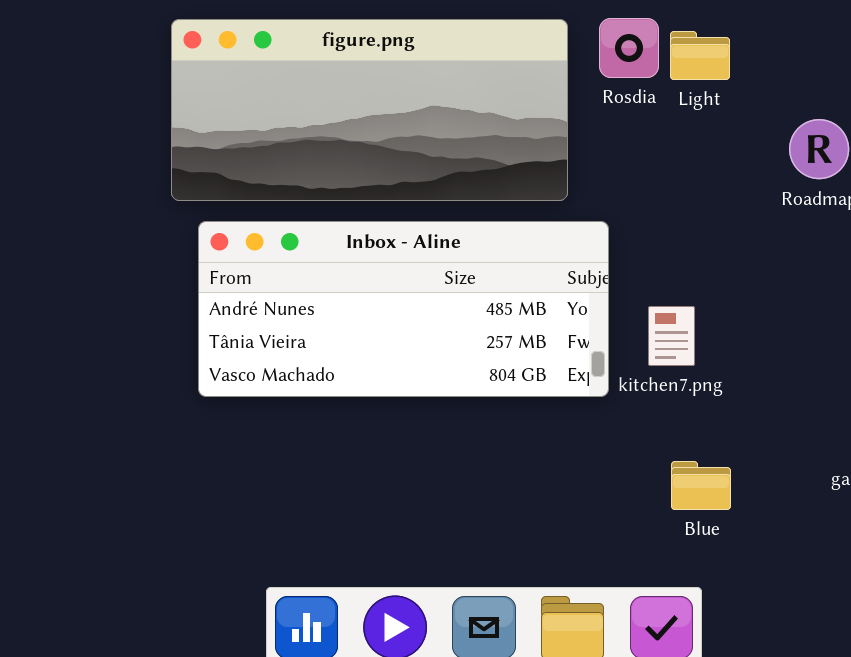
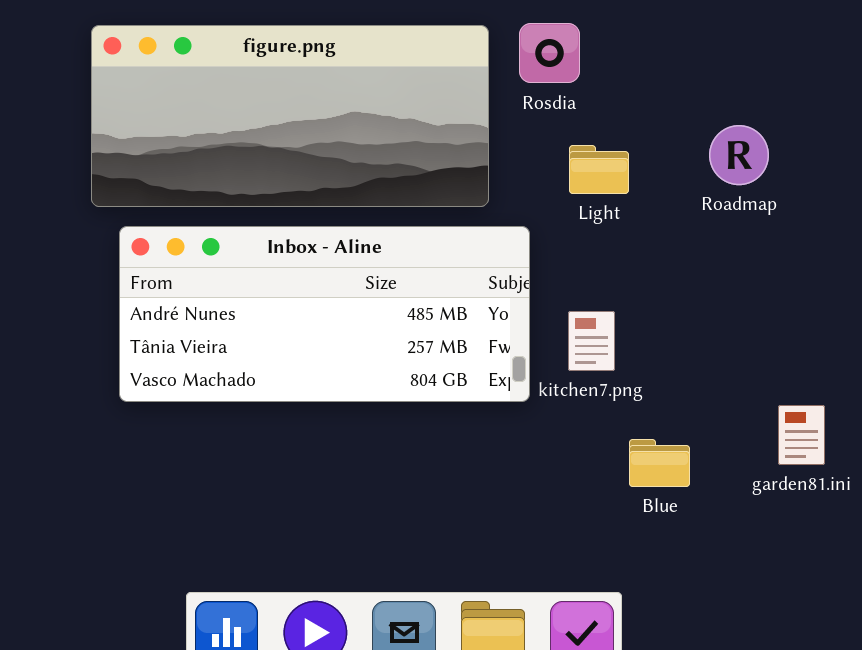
Light: [670,31,730,80] -> [569,145,629,194], moved
Blue: [671,461,731,510] -> [629,439,690,487], moved

